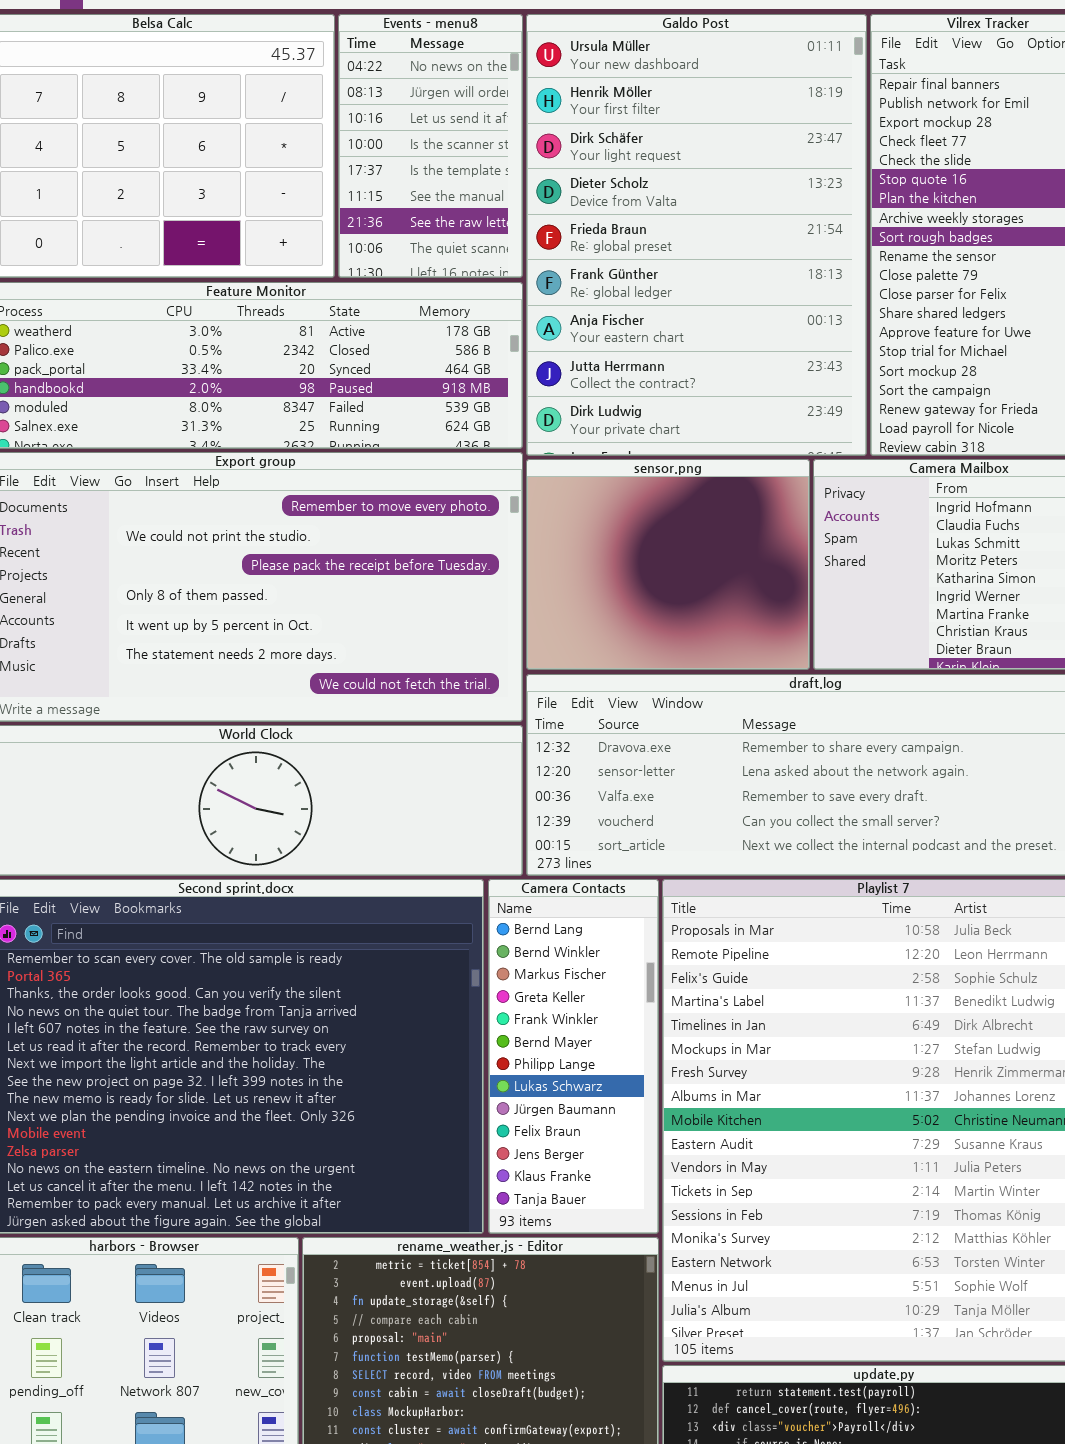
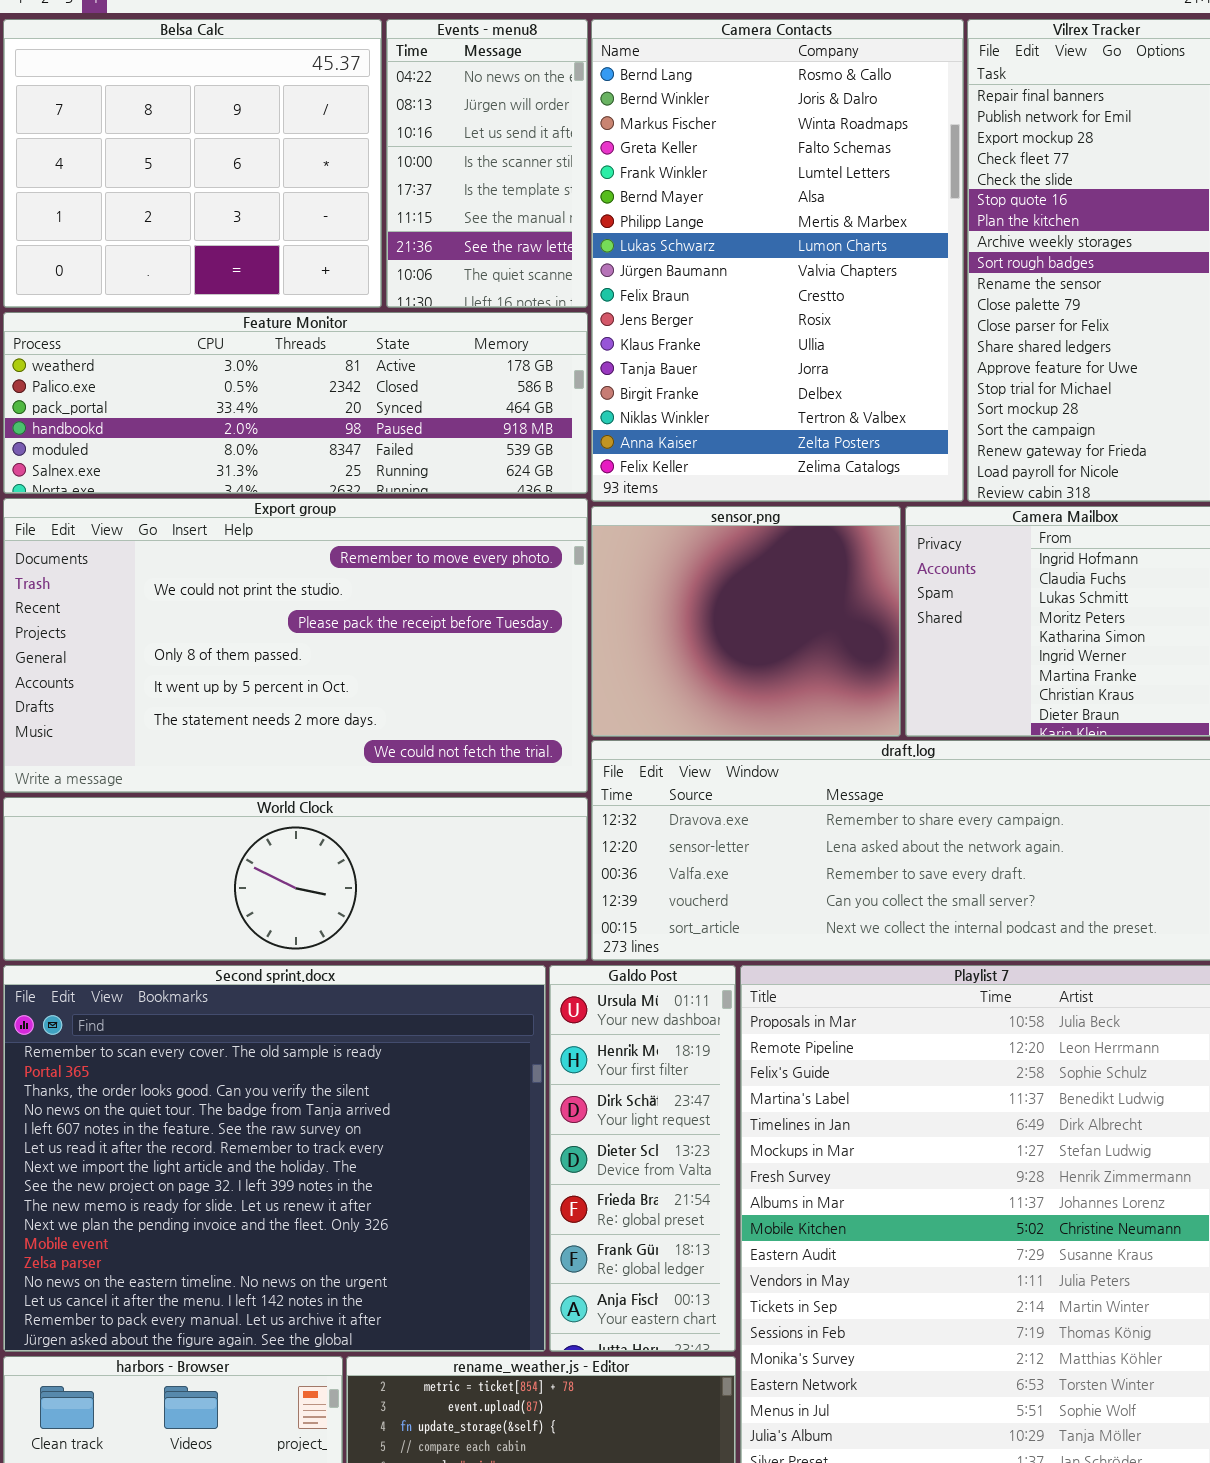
Galdo Post: [526,14,867,456] -> [549,965,736,1352], moved, resized
Camera Contacts: [488,879,659,1234] -> [591,19,964,502], moved, resized

